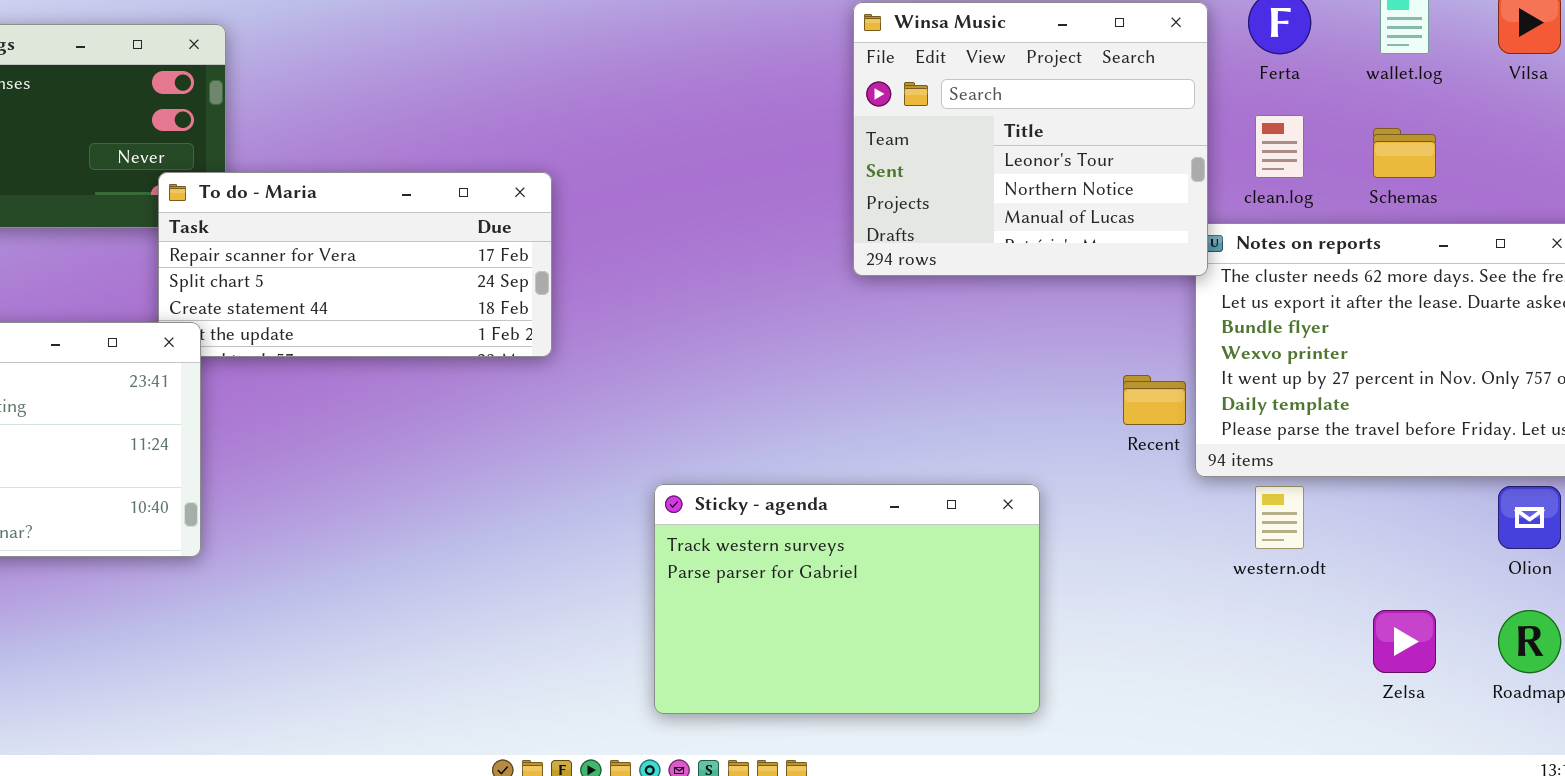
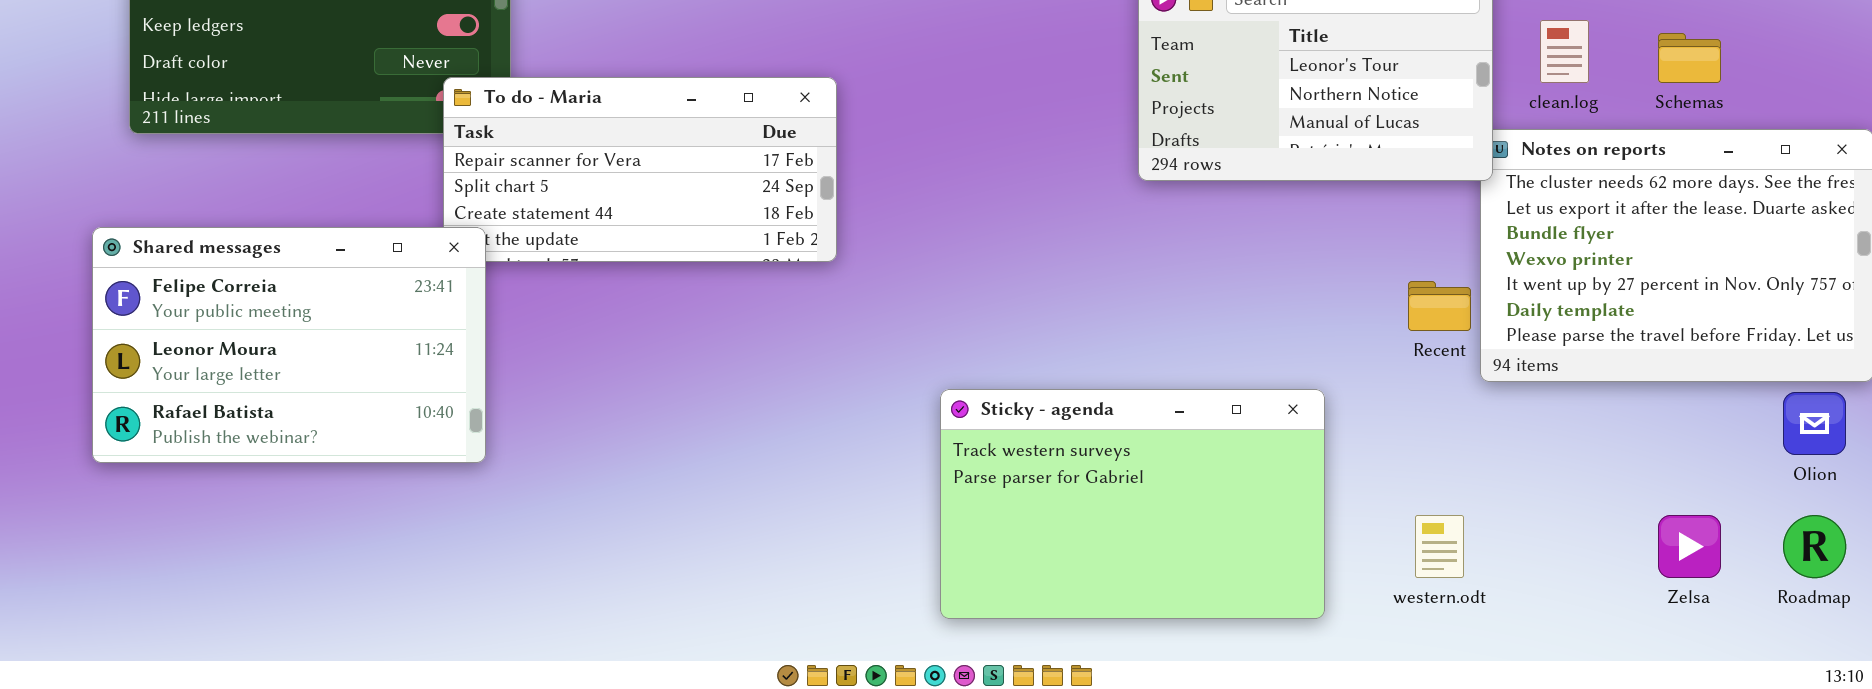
western.odt: [1255,486,1304,549] -> [1415,515,1464,578], moved

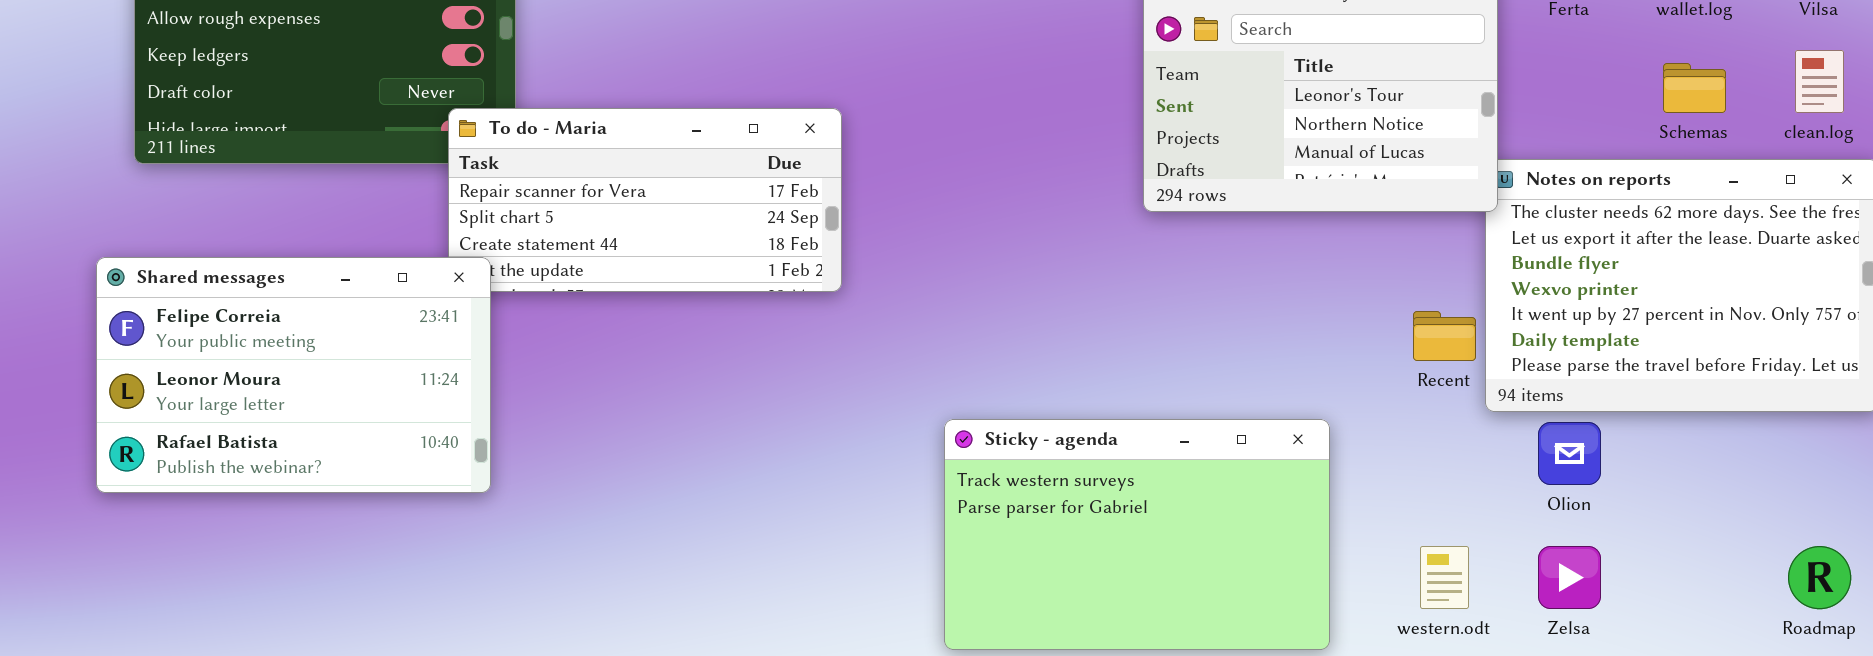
clean.log: [1540,20,1589,83] -> [1795,50,1844,113], moved
Olion: [1783,392,1846,455] -> [1538,422,1601,485], moved
Zelsa: [1658,515,1721,578] -> [1538,546,1601,609], moved

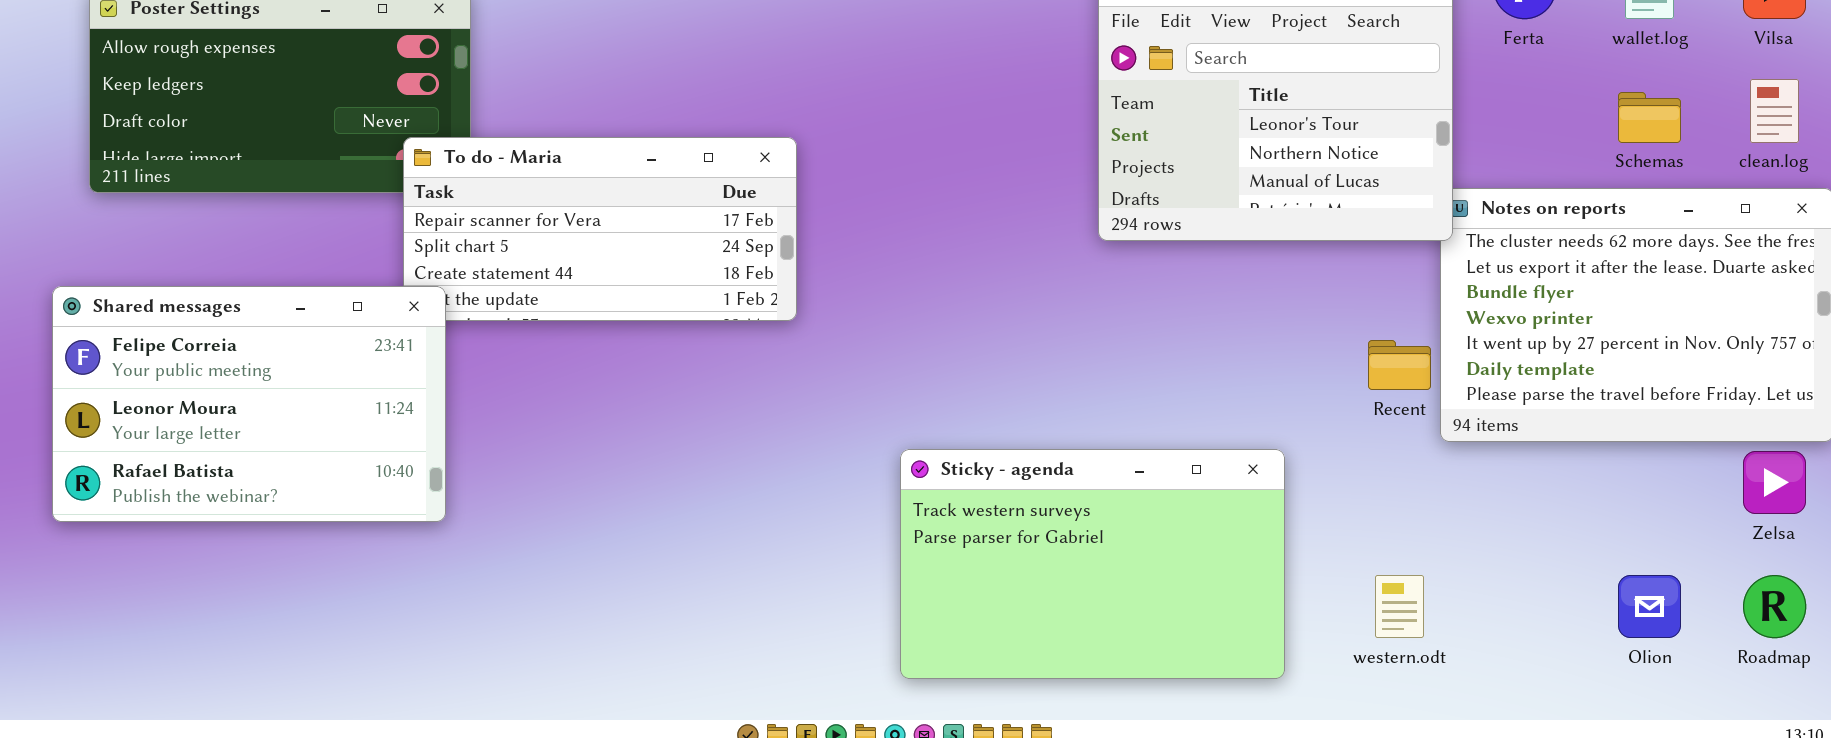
Olion: [1538,422,1601,485] -> [1618,575,1681,638], moved
Zelsa: [1538,546,1601,609] -> [1743,451,1806,514], moved

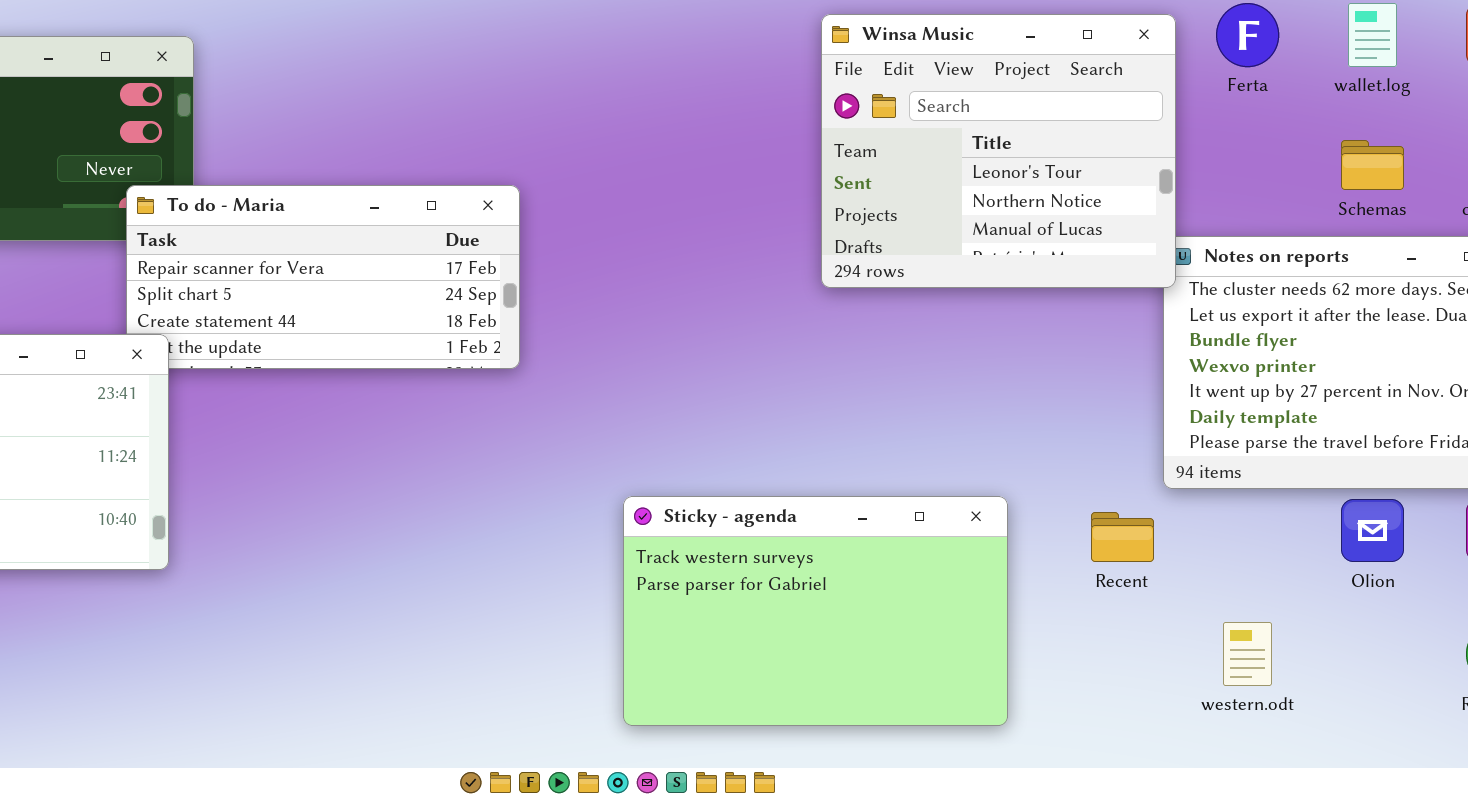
Recent: [1368,340,1431,390] -> [1091,512,1154,562], moved
western.odt: [1375,575,1424,638] -> [1223,622,1272,686], moved
Olion: [1618,575,1681,638] -> [1341,499,1404,562], moved

